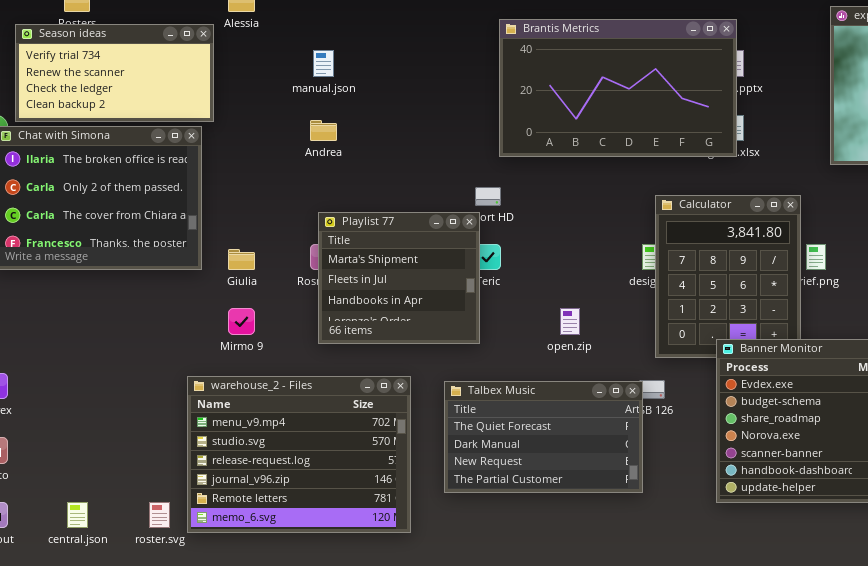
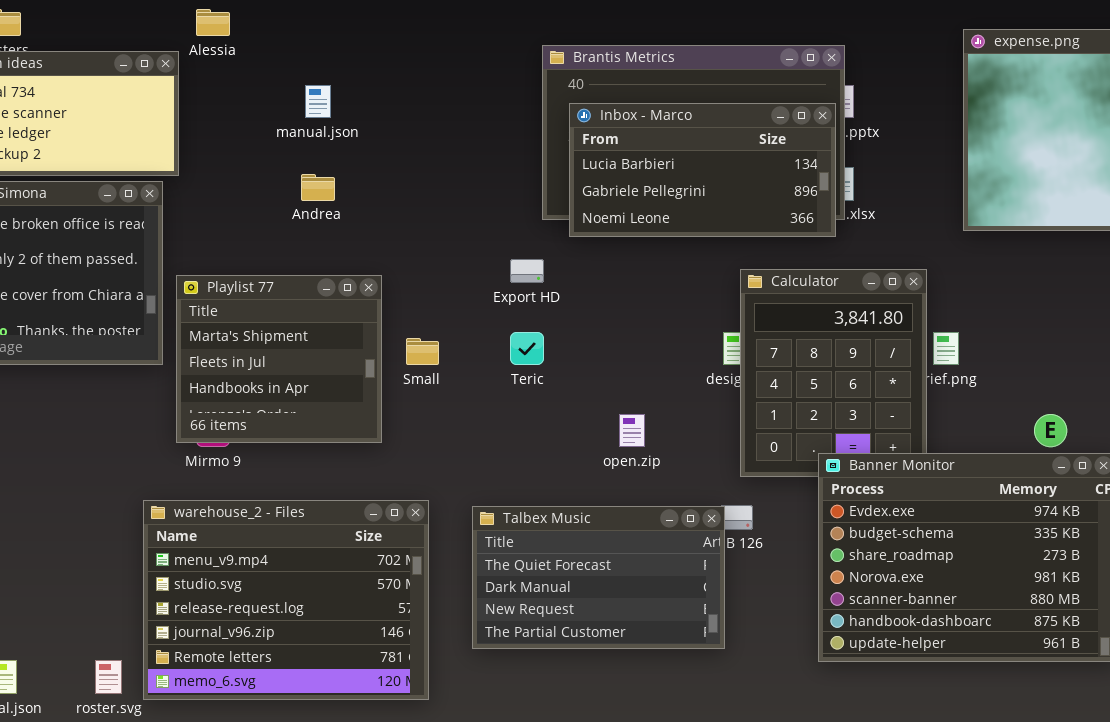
Inbox - Marco: none -> [569,103,836,237], opened
Playlist 77: [318,212,480,344] -> [176,275,382,443], moved

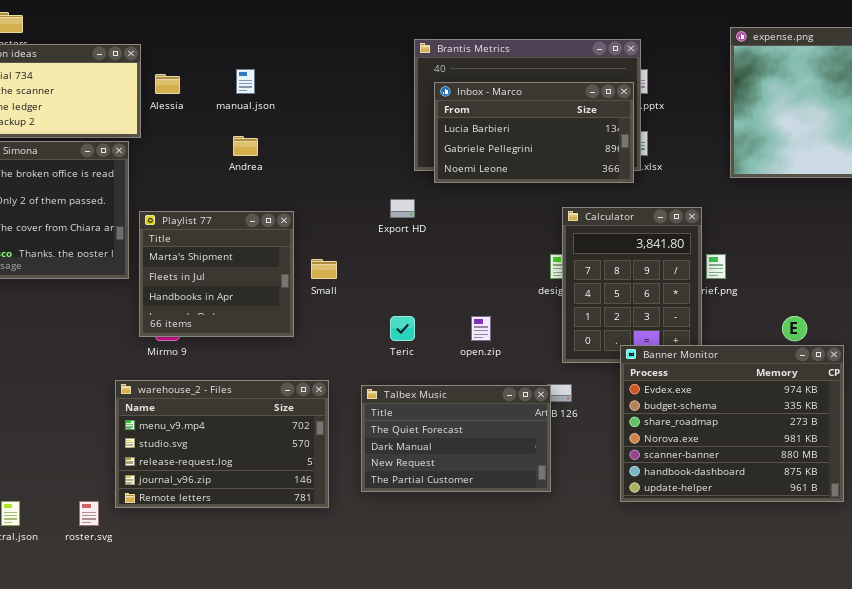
Alessia: [196,9,230,36] -> [155,74,180,94], moved
Teric: [510,332,544,365] -> [390,316,415,341], moved
warehouse_2 - Files: [143,500,429,700] -> [115,380,329,508], resized

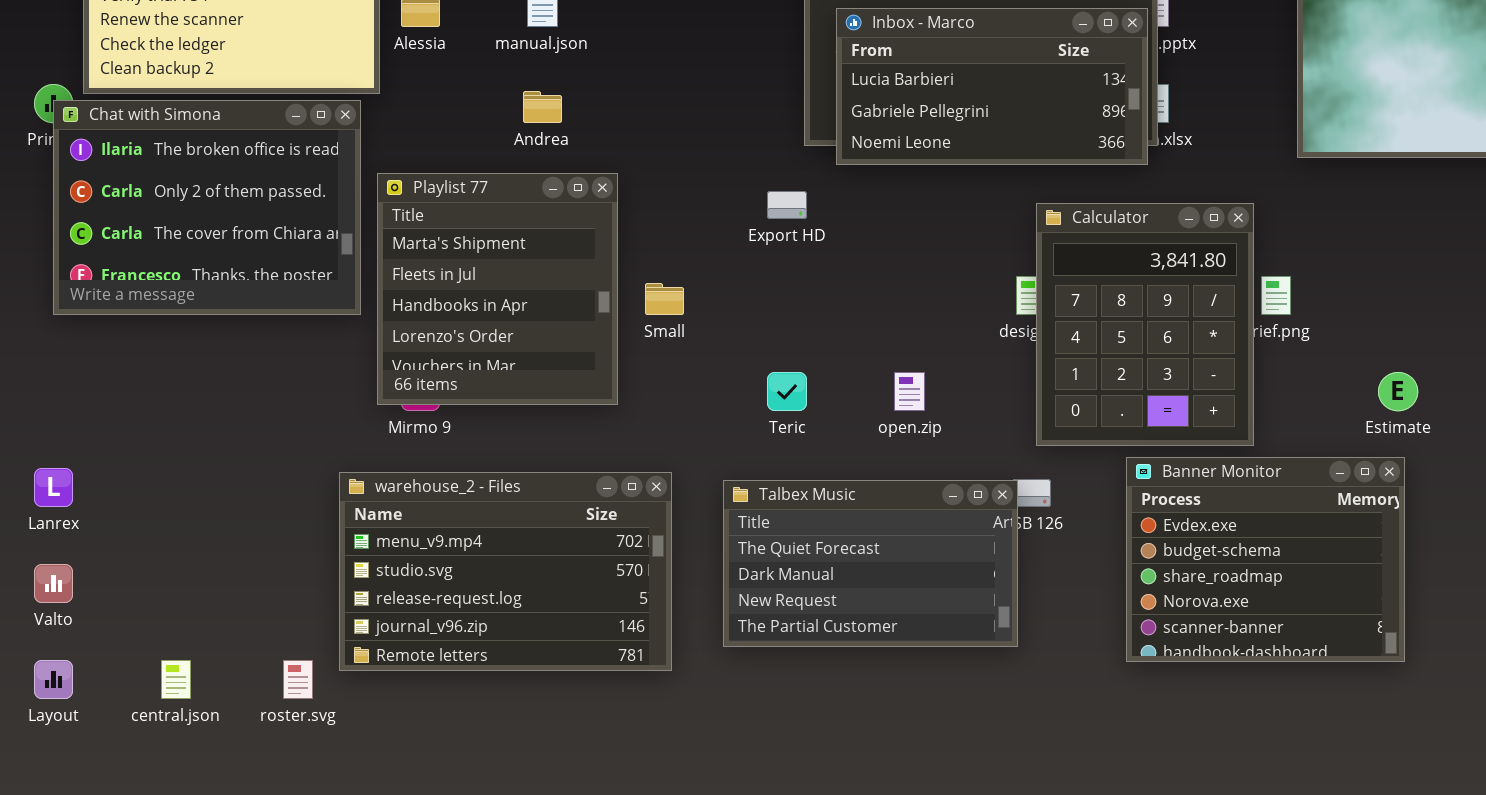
Playlist 77: [139,211,294,337] -> [377,173,618,405], resized
Banner Monitor: [620,345,844,502] -> [1126,457,1405,662], resized

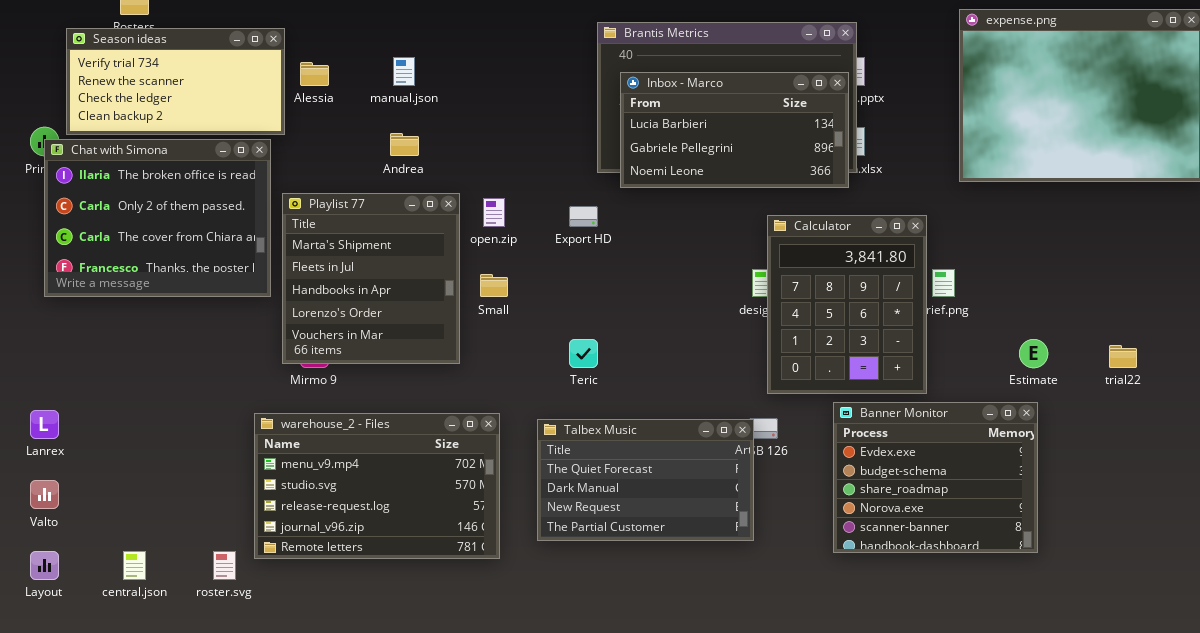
open.zip: [894,372,925,411] -> [483,198,505,227], moved

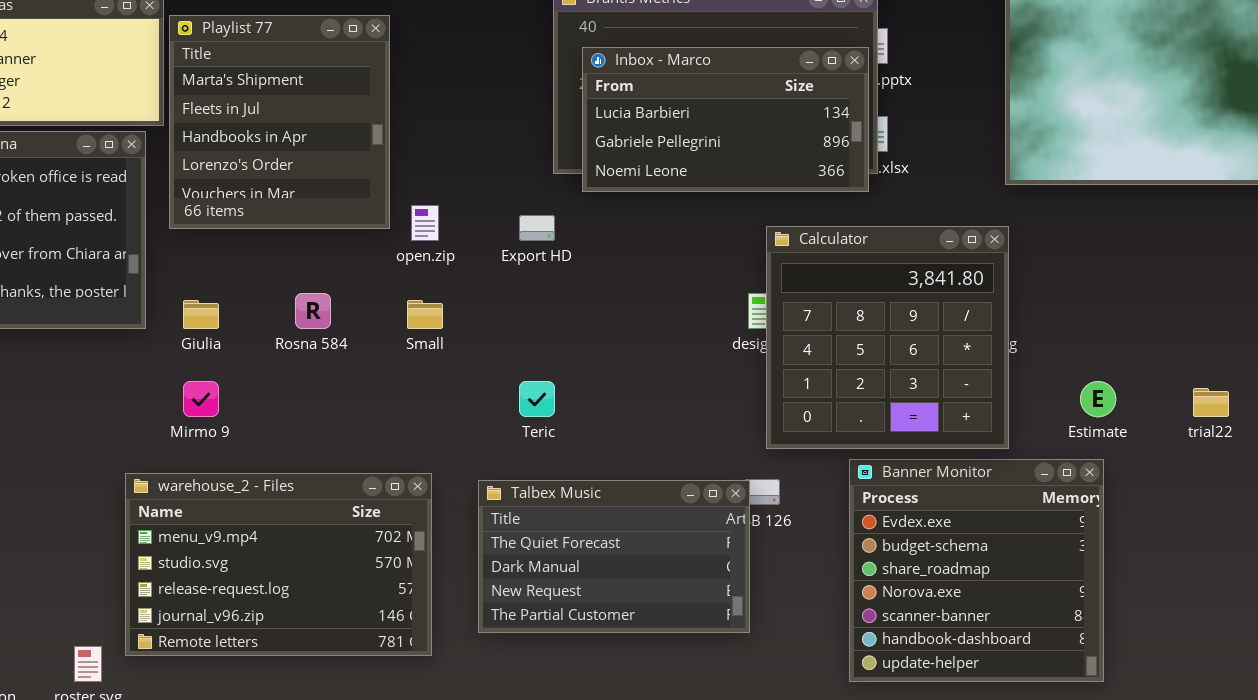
Playlist 77: [282,193,460,364] -> [169,15,390,229], moved
Calculator: [767,215,927,394] -> [766,226,1009,449], resized
Banner Monitor: [833,402,1038,553] -> [849,459,1104,682], resized

